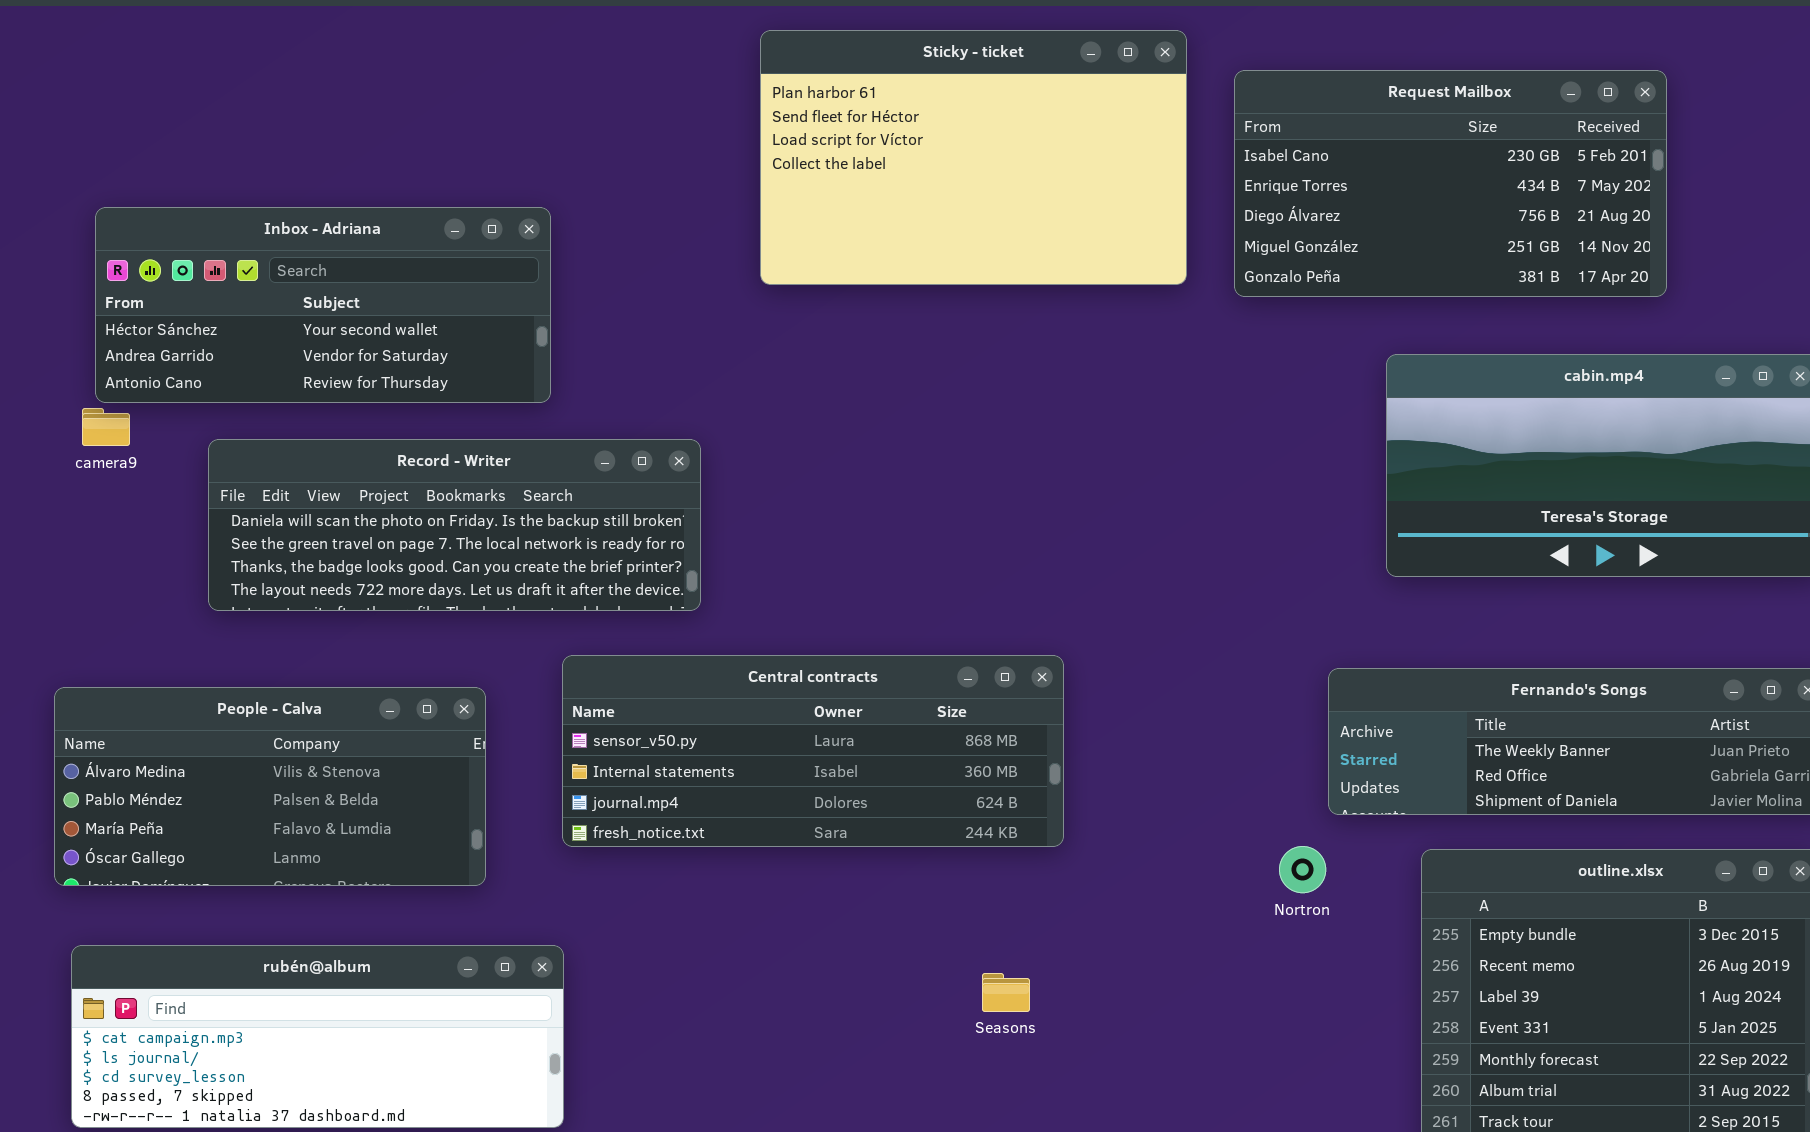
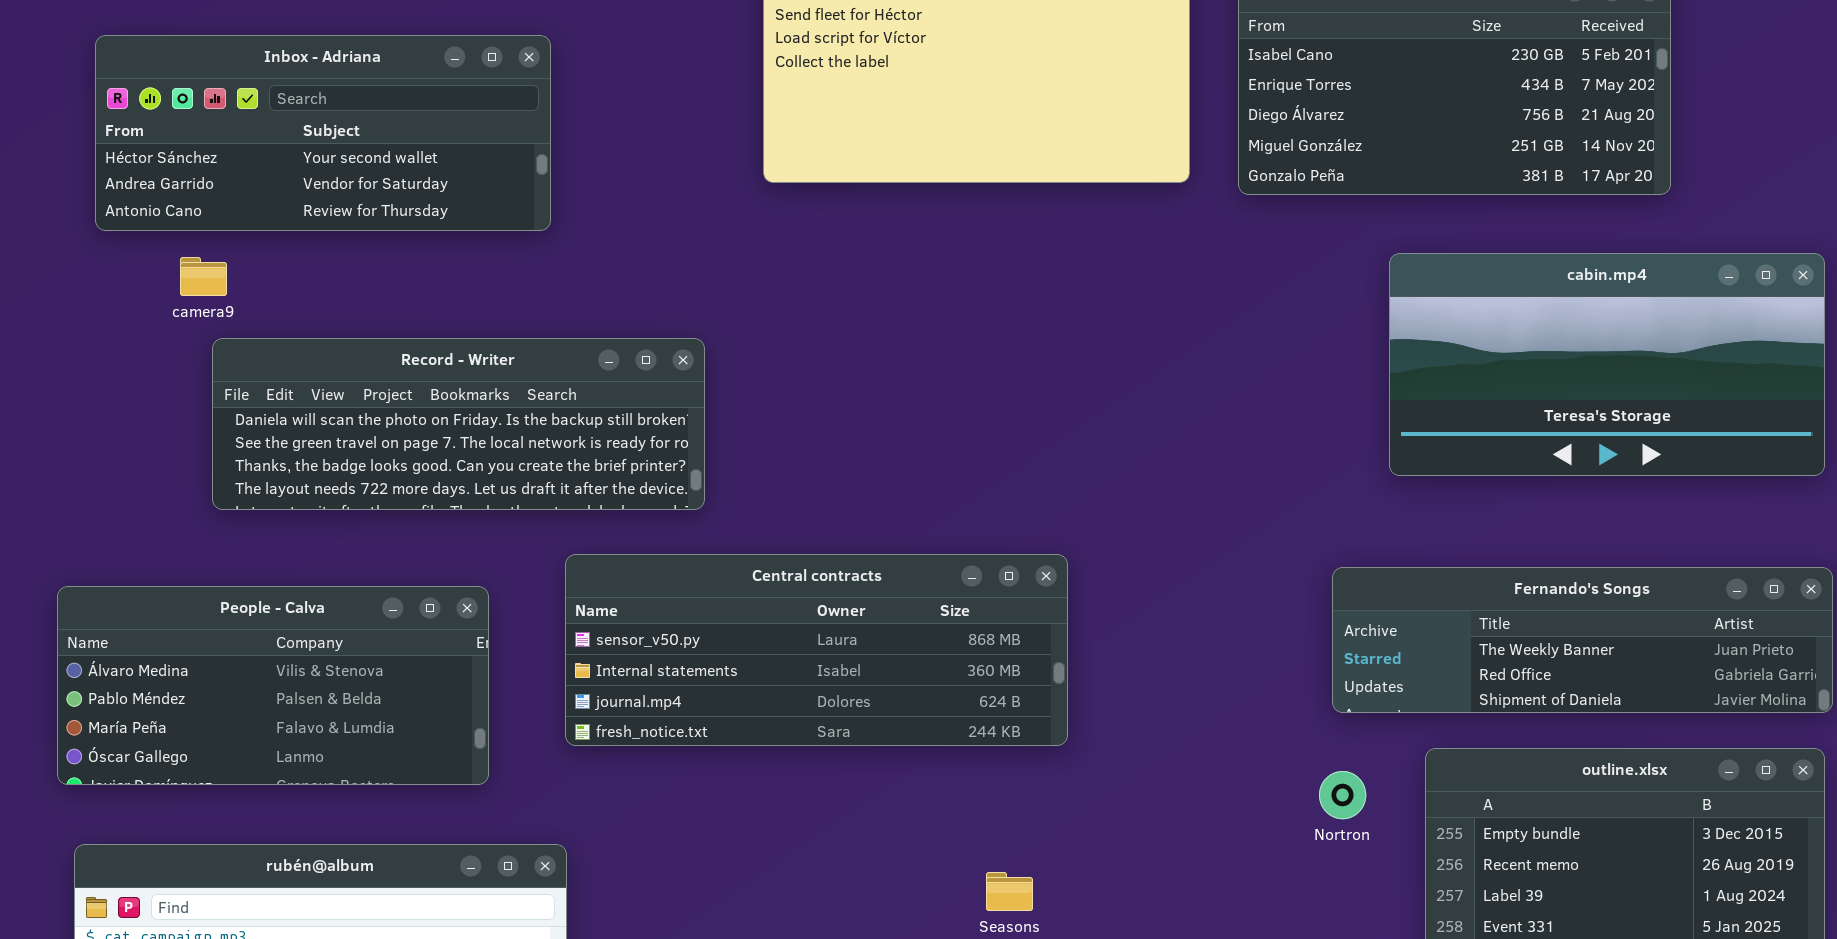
Inbox - Adriana: [95,207,551,403] -> [95,35,551,231], moved
camera9: [82,408,130,446] -> [180,257,227,296], moved
Nortron: [1279,846,1326,893] -> [1319,771,1366,819], moved

